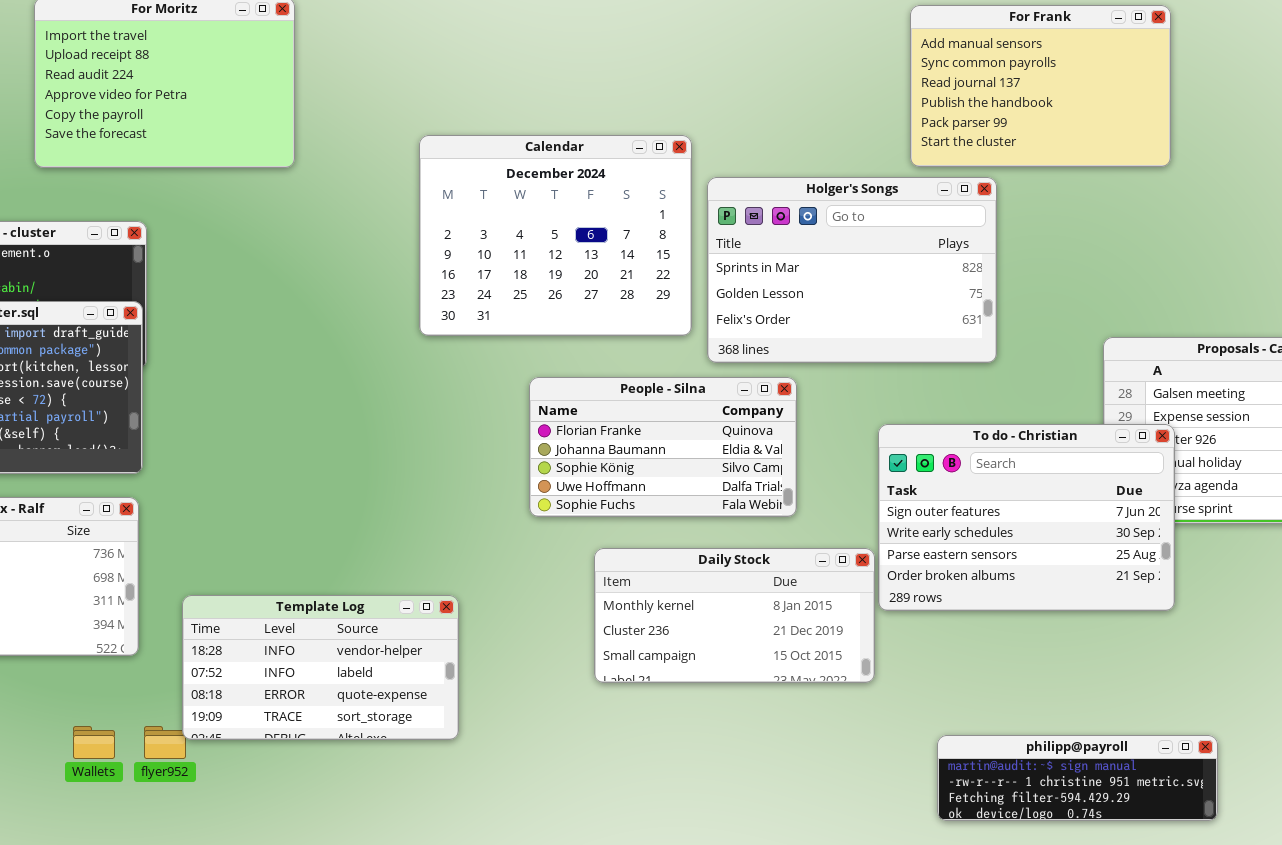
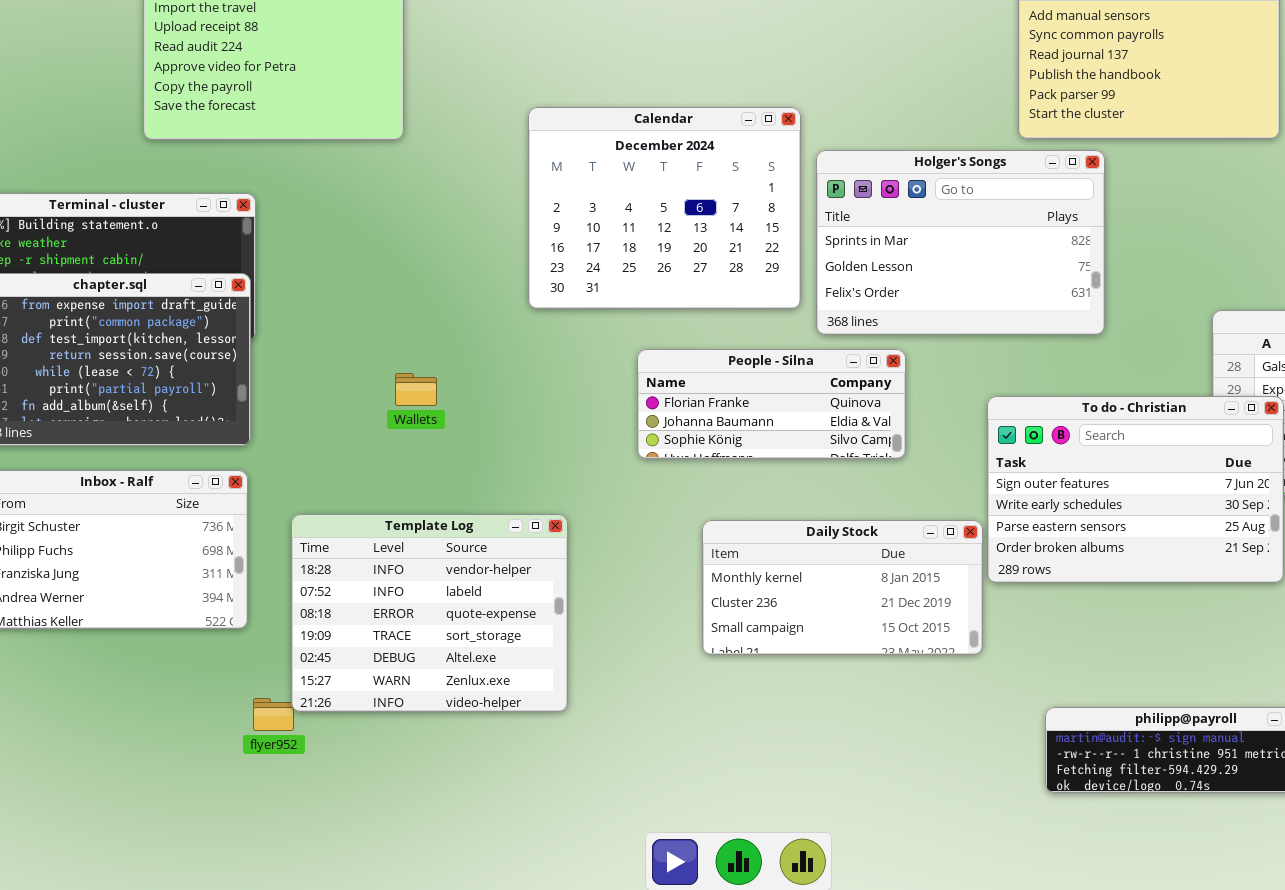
People - Silna: [529,377,797,517] -> [637,349,906,459], resized
Template Log: [182,595,459,740] -> [291,514,568,712], resized
Wallets: [73,726,115,759] -> [395,373,437,406], moved

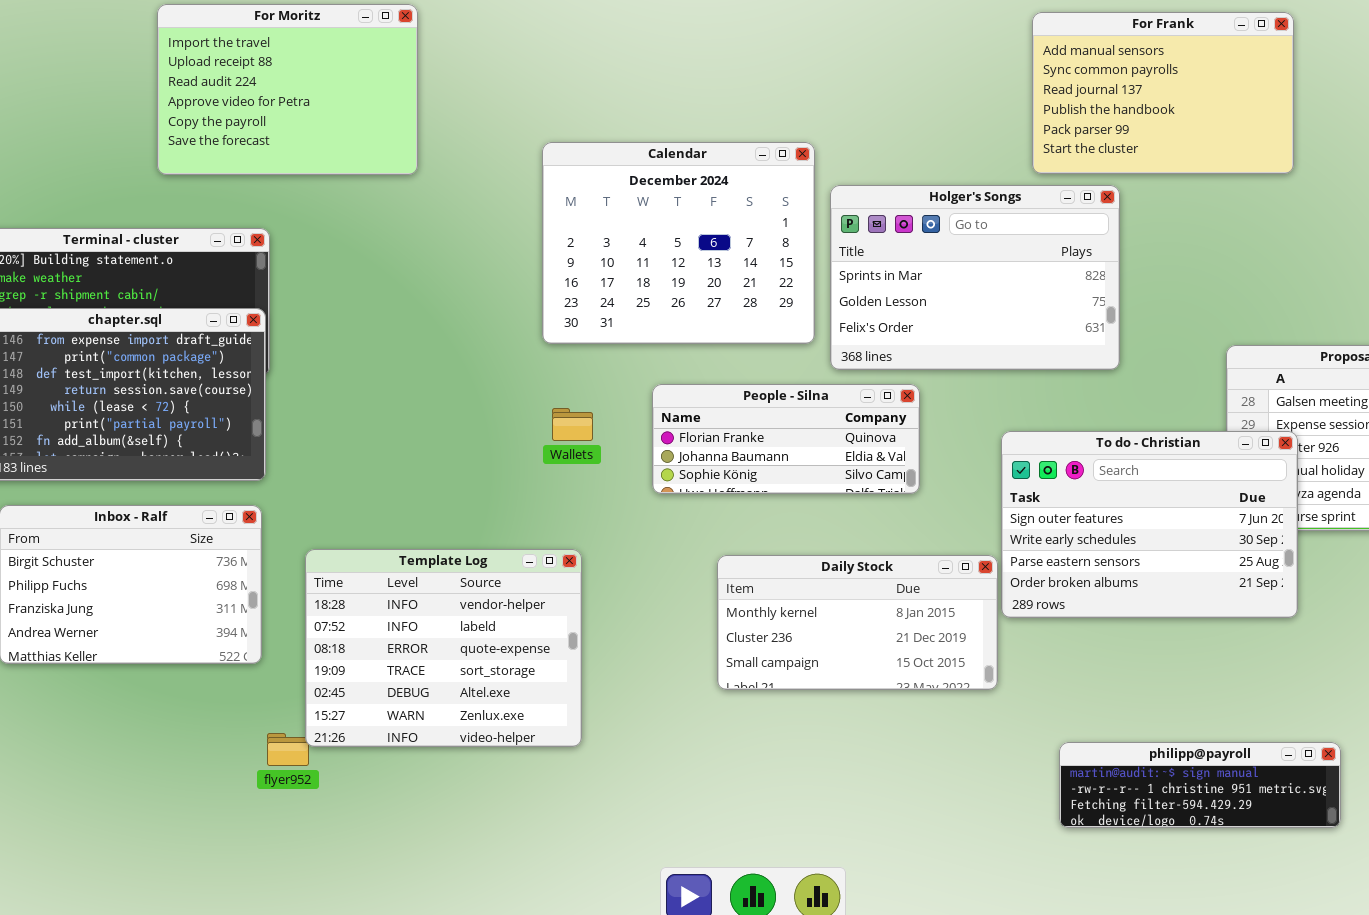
Wallets: [395,373,437,406] -> [552,408,593,441], moved

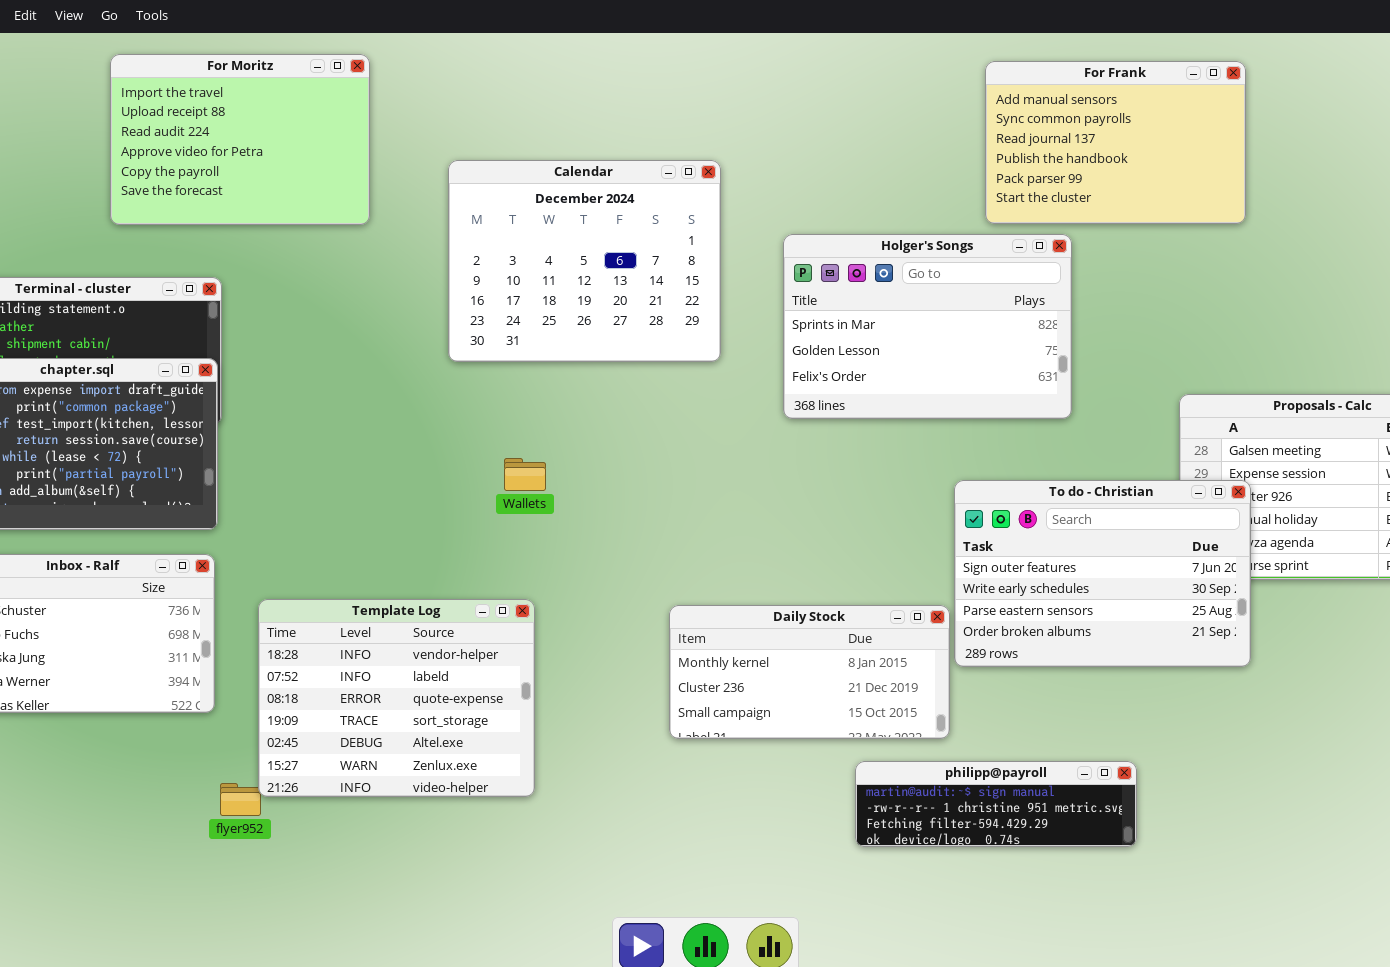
Calendar: [542,142,815,344] -> [448,160,721,362], moved
People - Silna: [652,384,920,494] -> none, closed
philipp@payroll: [1059,742,1341,828] -> [855,761,1137,847], moved

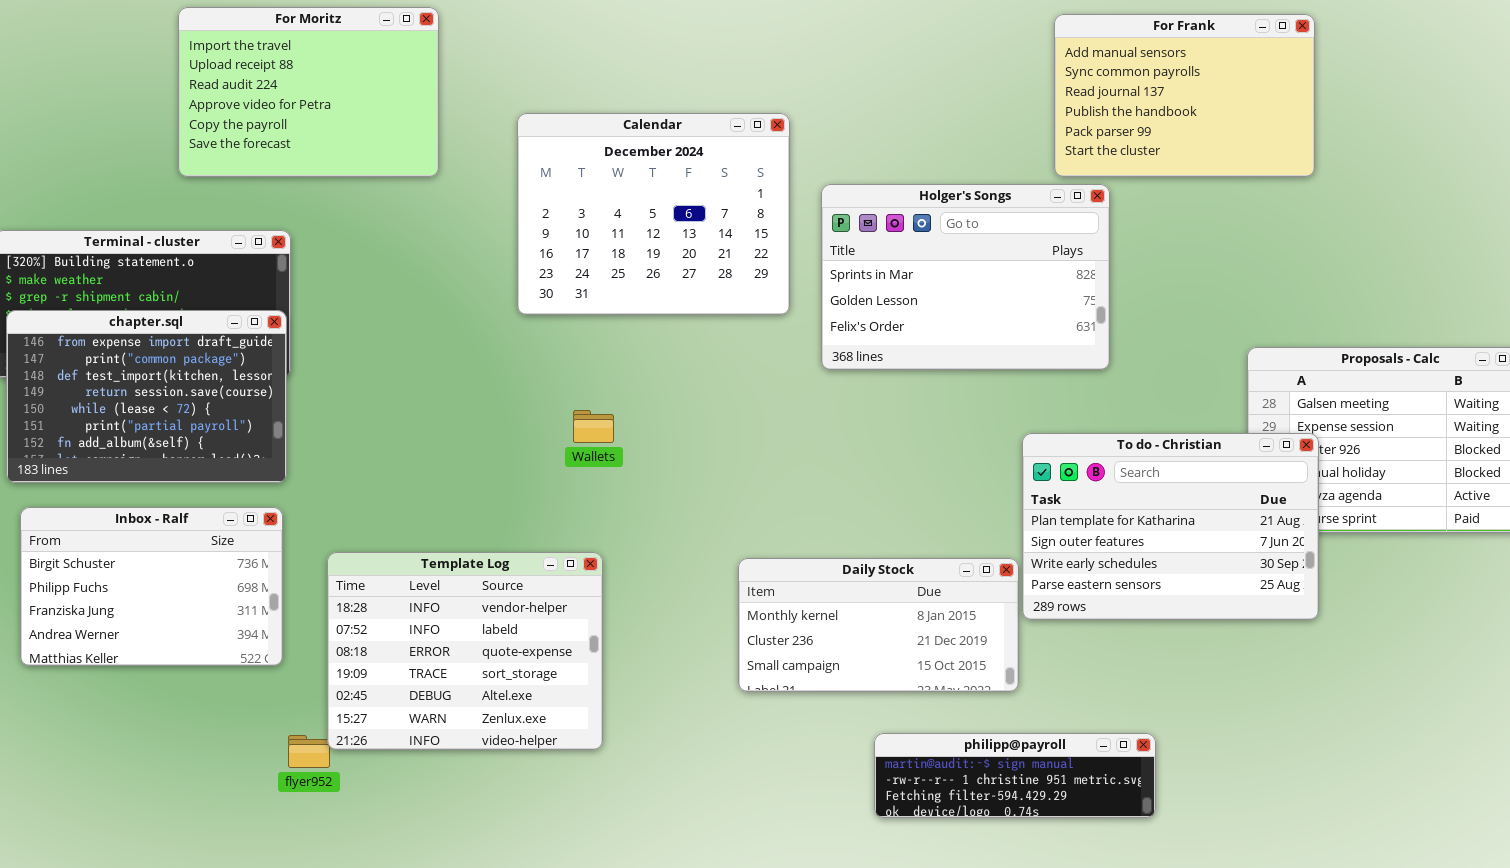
Holger's Songs: [783,234,1072,419] -> [821,184,1110,370], moved
To do - Christian: [954,480,1251,667] -> [1022,433,1319,620], scrolled up 1 row
philipp@payroll: [855,761,1137,847] -> [874,733,1156,818], moved

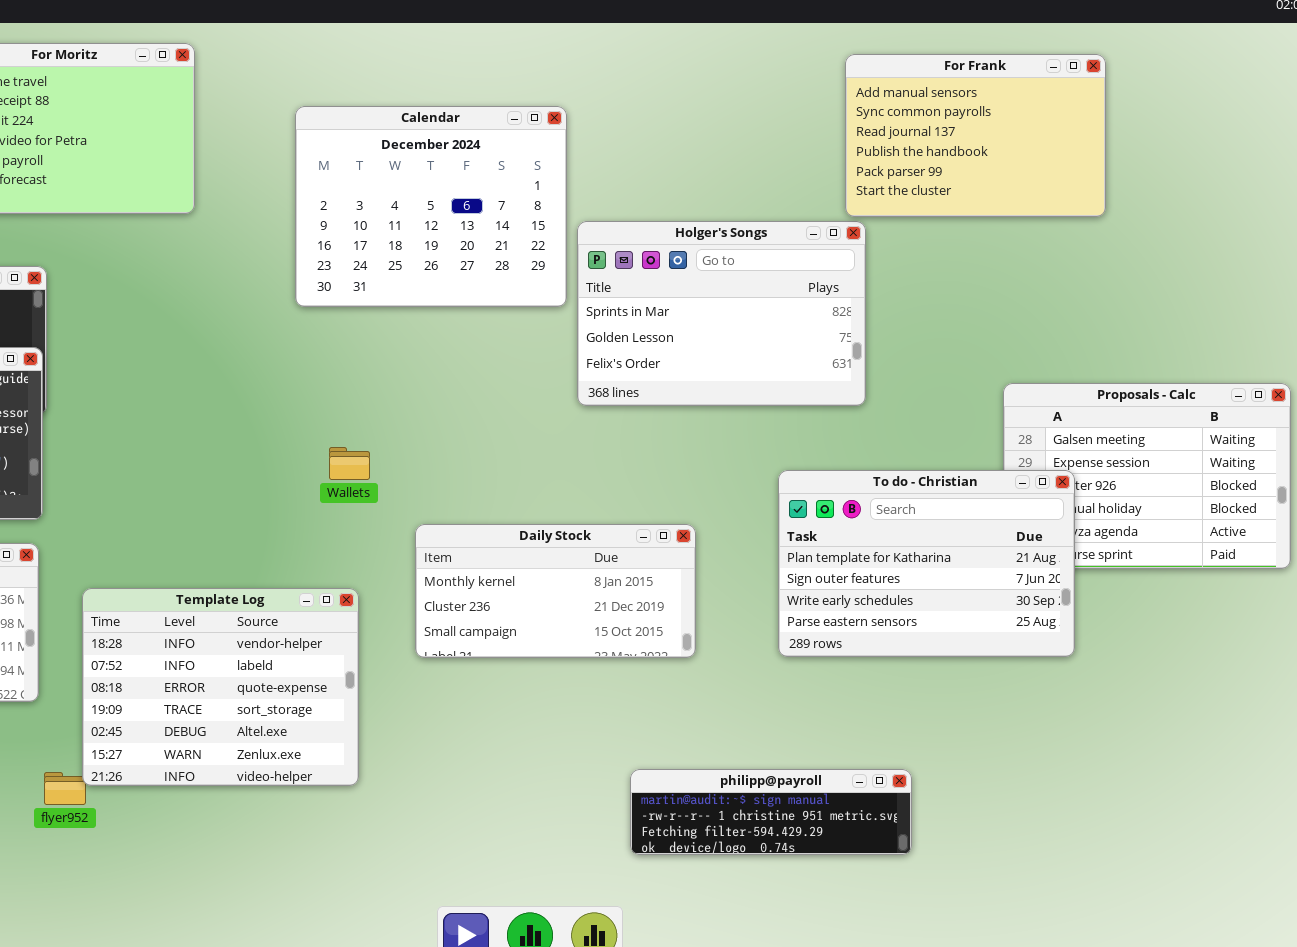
For Frank: [1054,14,1315,177] -> [845,54,1106,217], moved
Calendar: [517,113,790,315] -> [295,106,567,307], moved
Daily Stock: [738,558,1019,692] -> [415,524,696,658], moved

